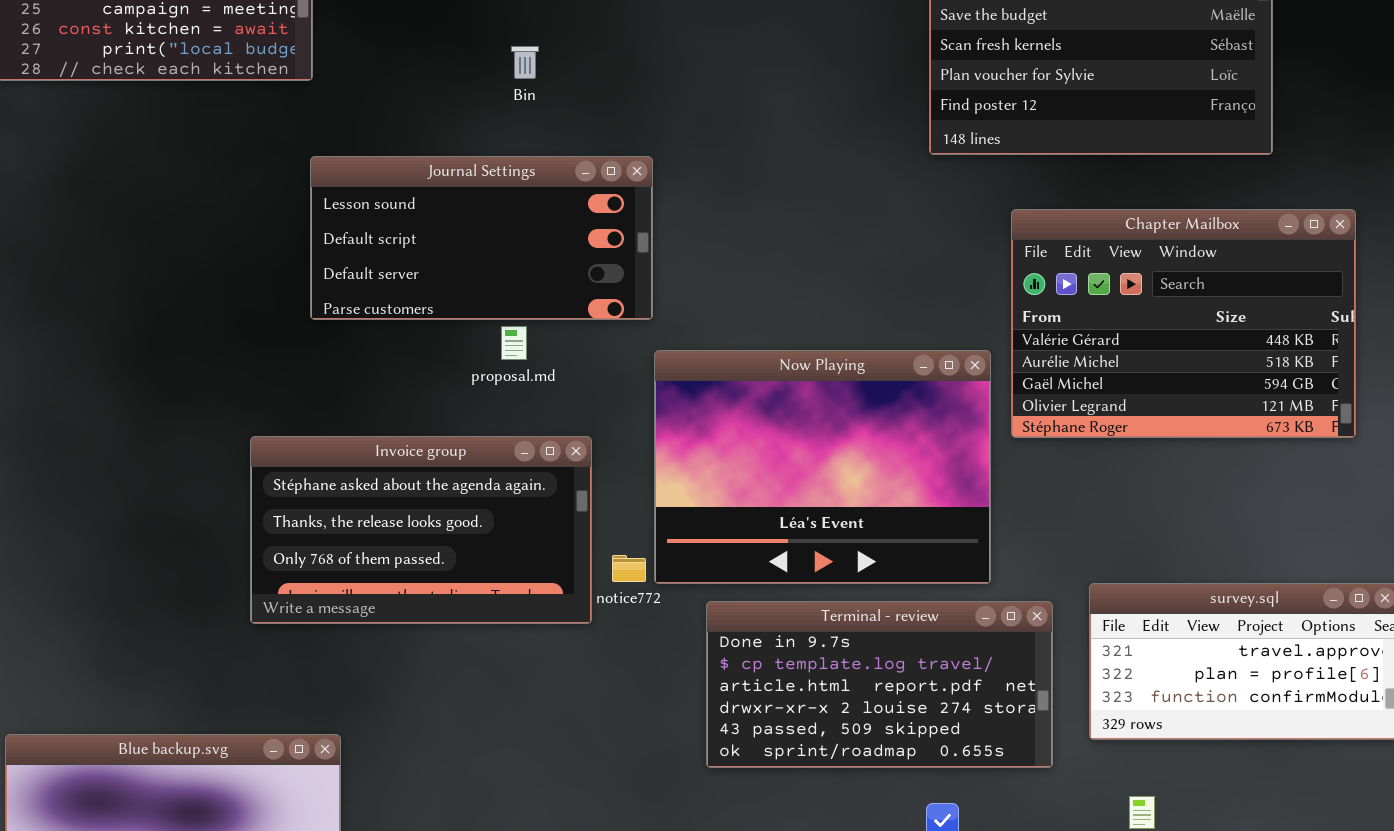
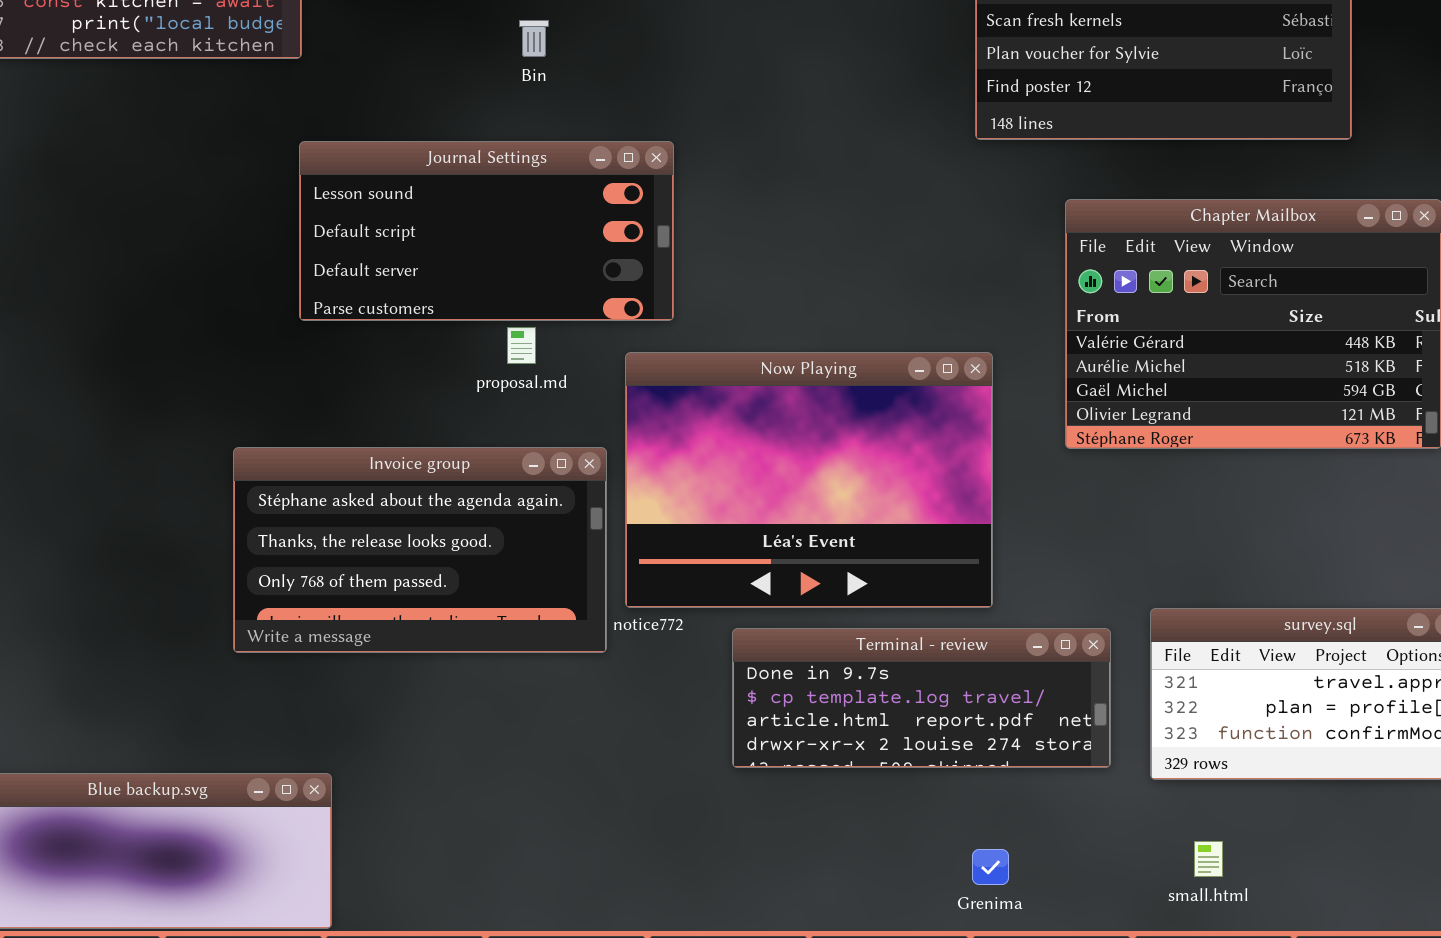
Now Playing: [654,350,991,584] -> [625,352,993,608], moved
Terminal - review: [706,601,1053,768] -> [732,628,1111,768], resized

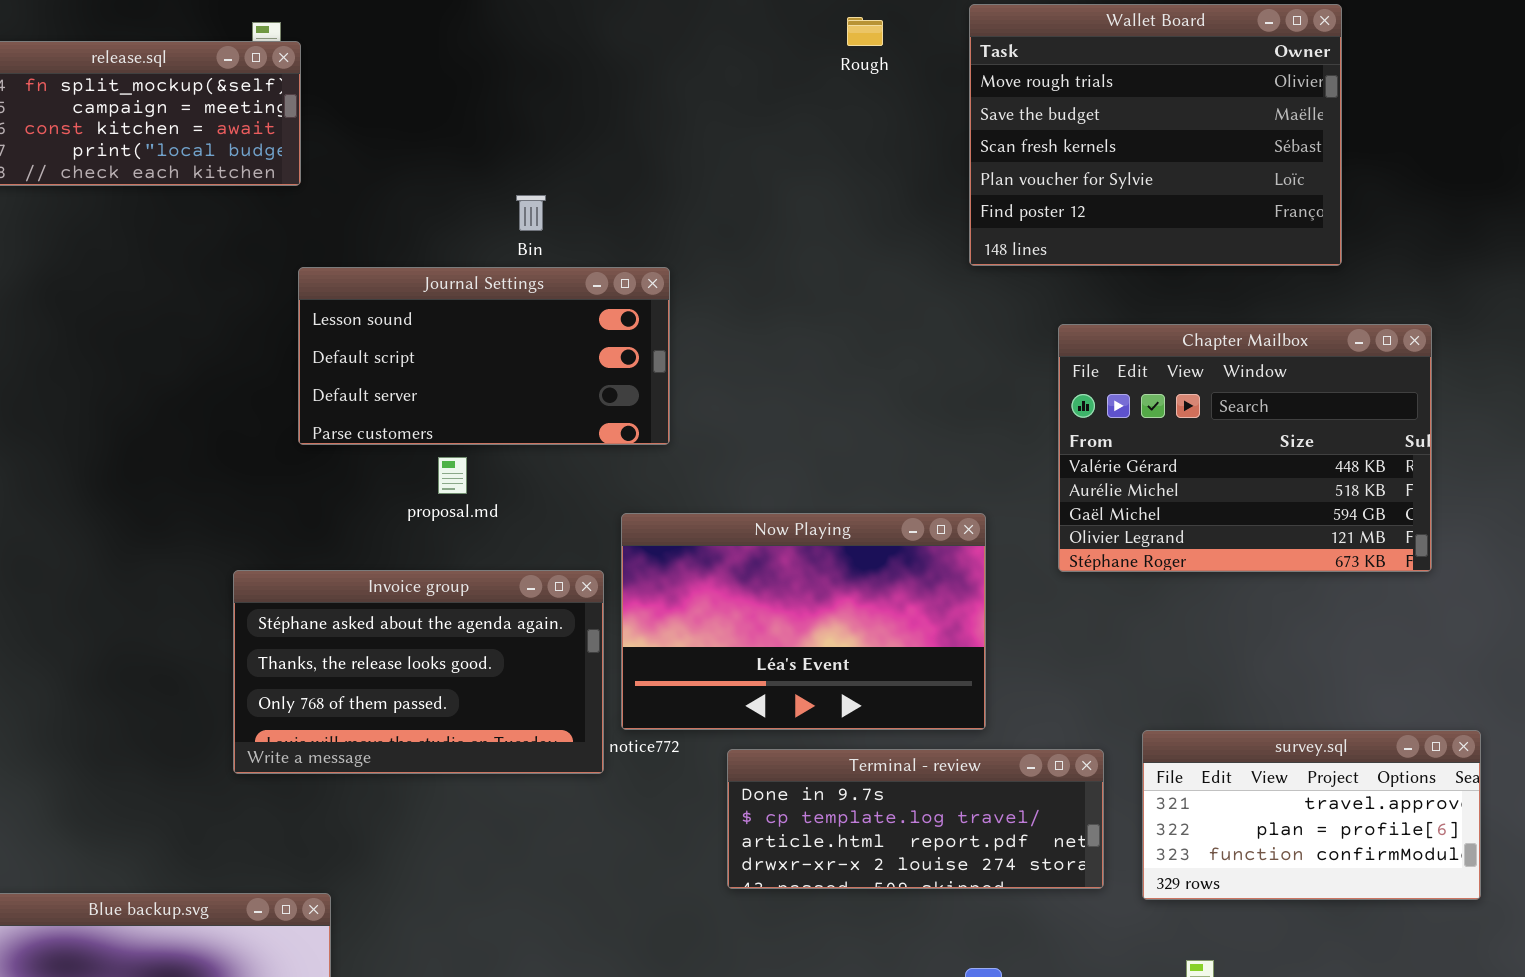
Bin: [519,20,549,57] -> [516,195,546,231], moved
proposal.md: [507,327,536,364] -> [438,457,467,494], moved
Now Playing: [625,352,993,608] -> [621,513,986,730], resized

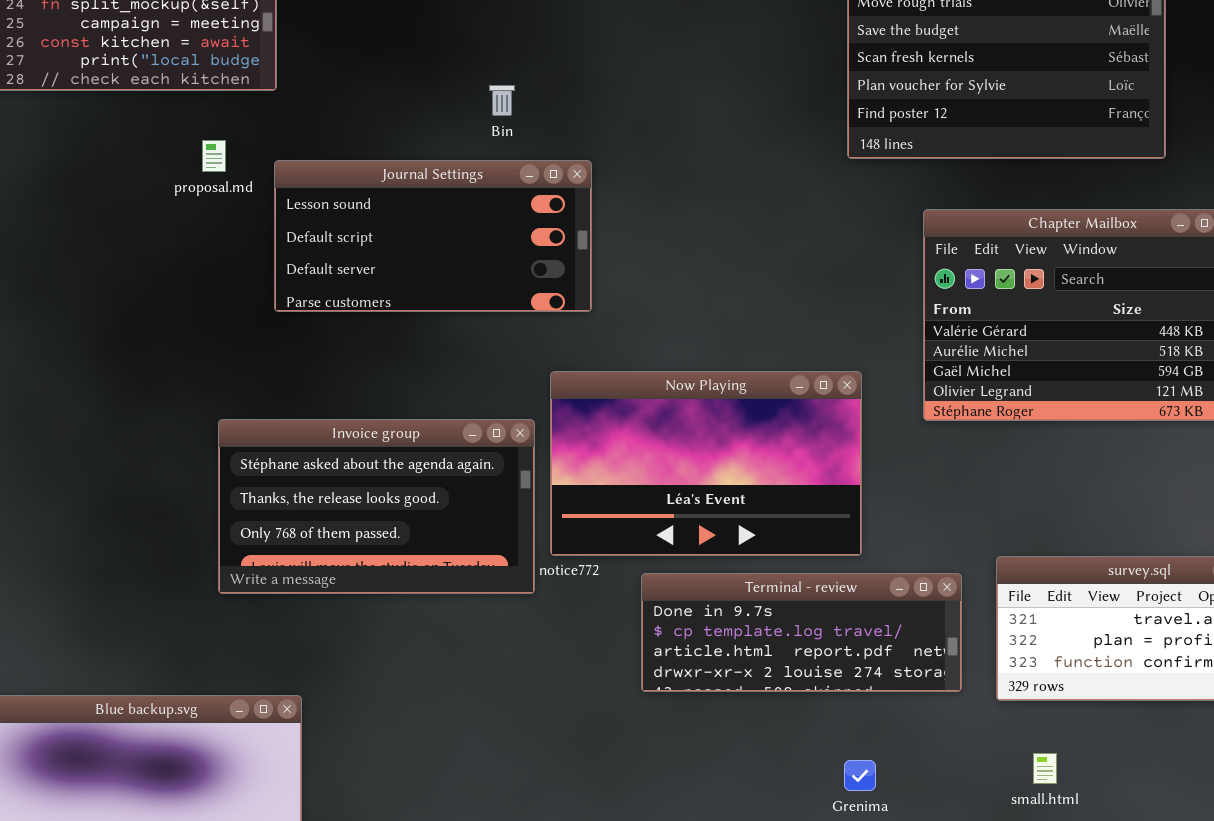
Bin: [516,195,546,231] -> [489,85,515,116], moved
proposal.md: [438,457,467,494] -> [202,140,226,172], moved

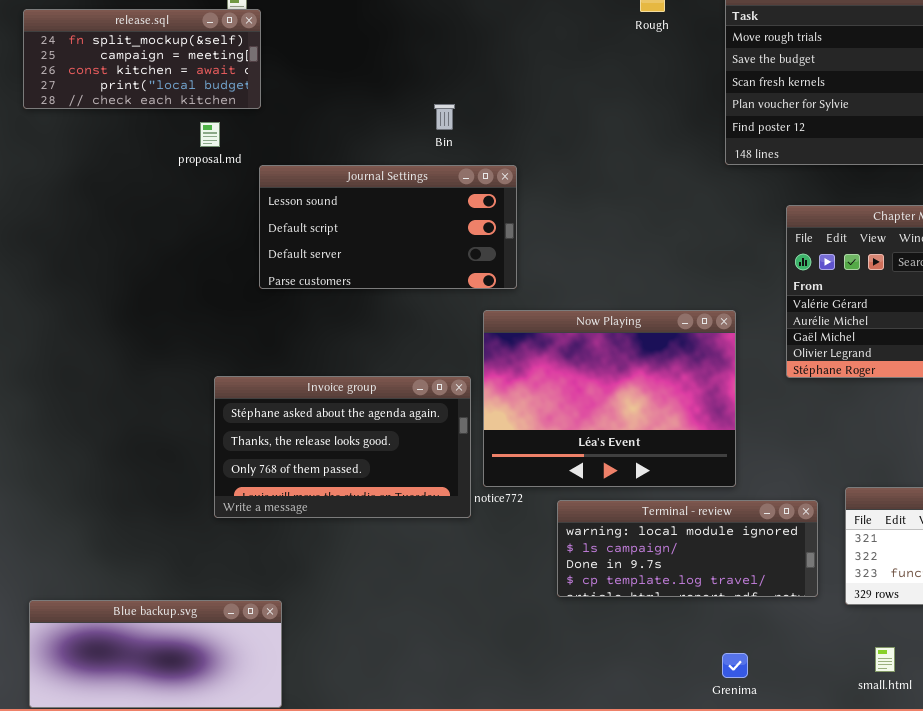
proposal.md: [202,140,226,172] -> [200,122,220,147], moved
Now Playing: [550,371,862,556] -> [483,310,736,487], resized
Terminal - review: [641,573,962,692] -> [557,500,818,597], scrolled up 2 rows

